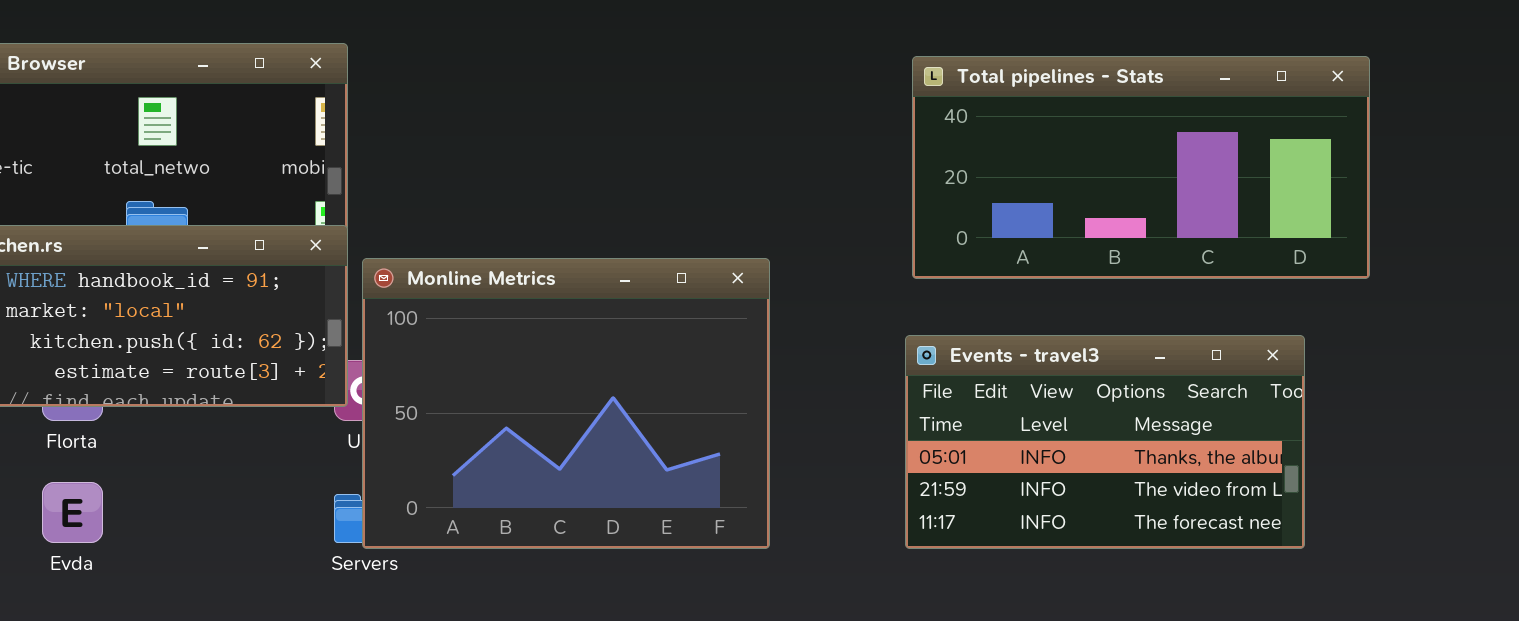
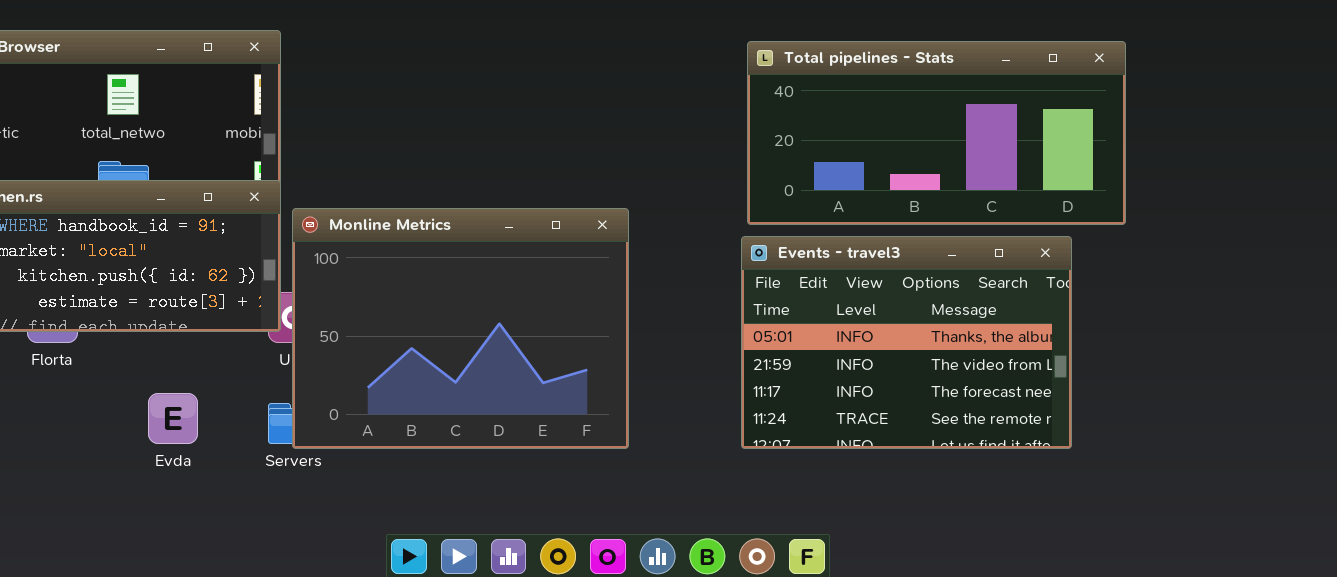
Events - travel3: [905,335,1305,549] -> [741,236,1072,449], resized
Evda: [42,482,103,543] -> [148,393,198,444], moved

